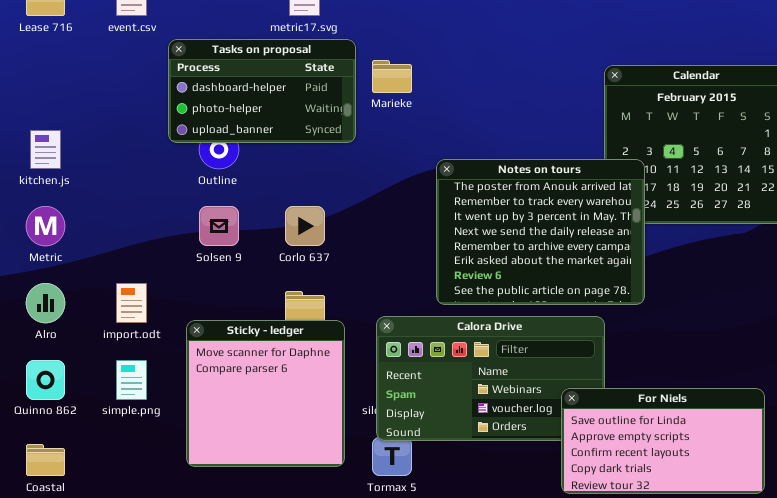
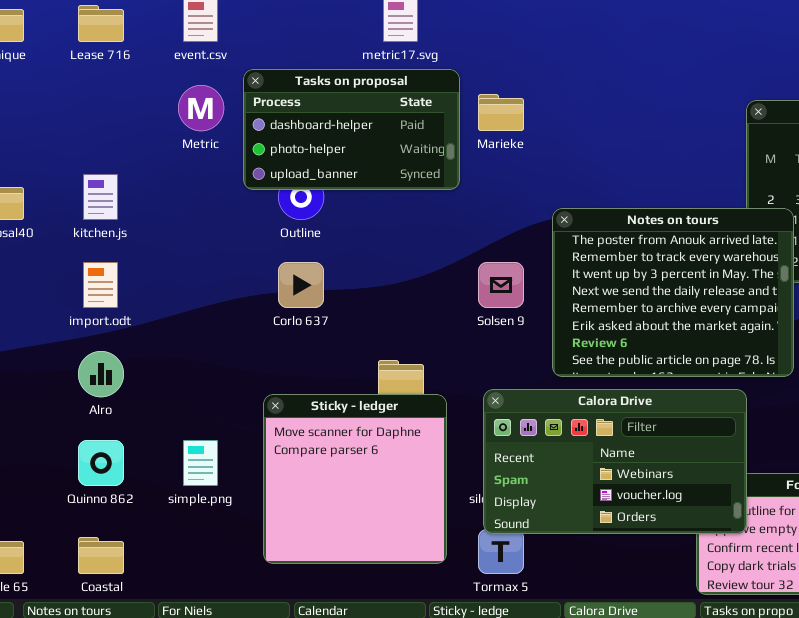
Metric: [26,206,65,246] -> [178,85,224,131], moved
Solsen 9: [199,206,239,246] -> [478,262,524,308], moved
Corlo 637: [285,206,325,246] -> [278,262,324,308], moved
import.odt: [116,283,147,323] -> [83,262,118,308], moved
Calora Drive: [376,316,605,441] -> [483,389,747,534], raised

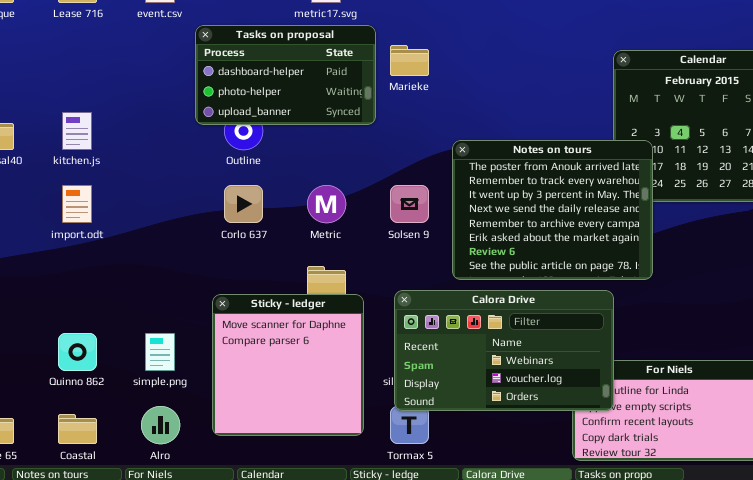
Metric: [178,85,224,131] -> [307,185,346,223], moved
Alro: [78,351,124,397] -> [141,406,180,444], moved

